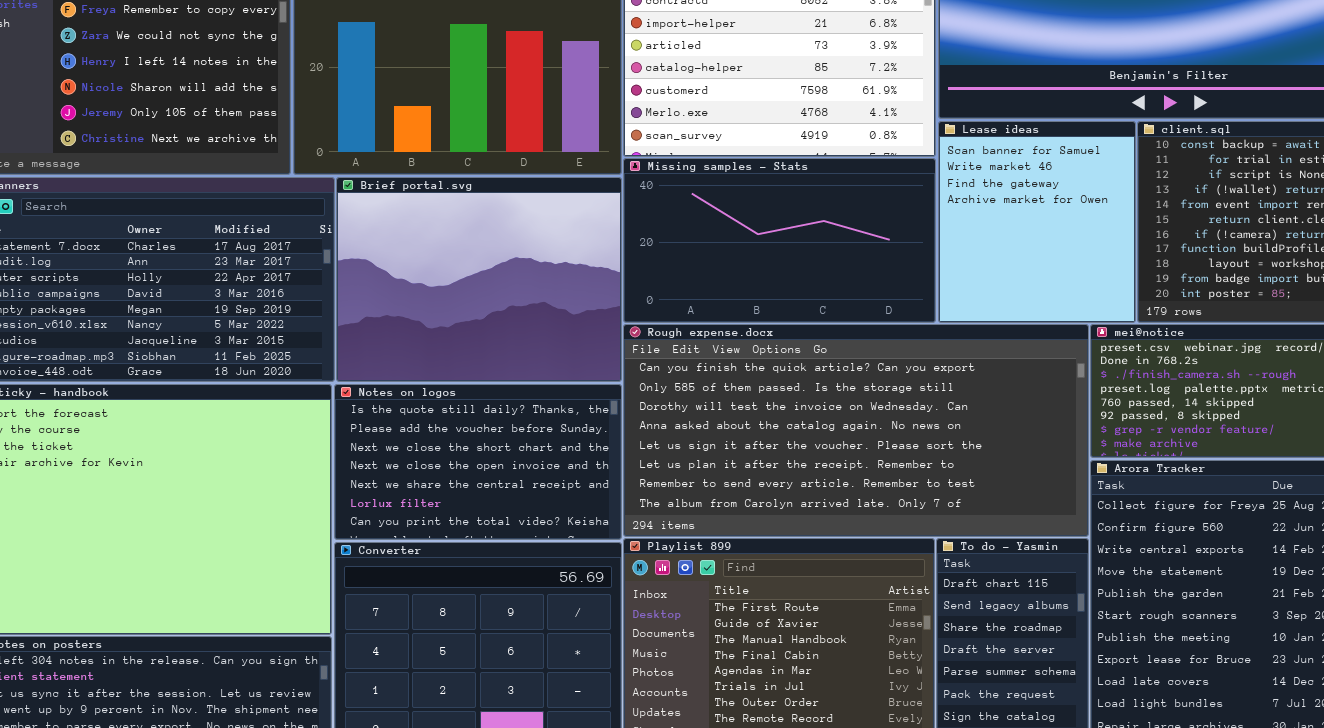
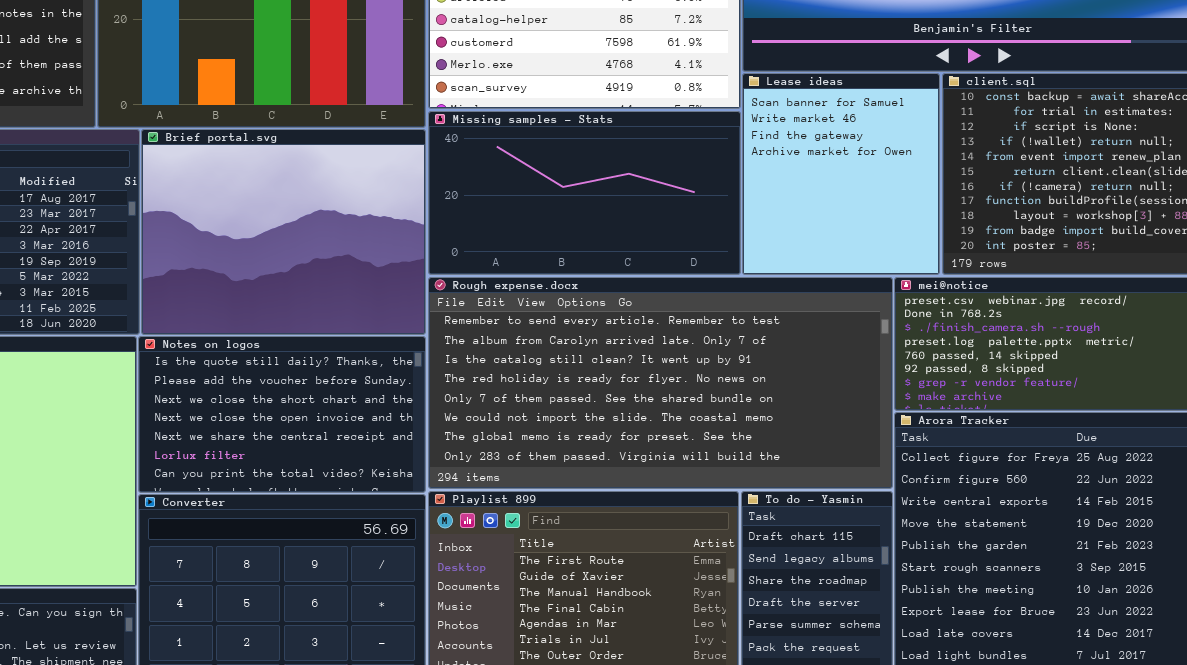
Rough expense.docx: [623,324,1089,537] -> [428,277,893,489], scrolled down 6 rows

